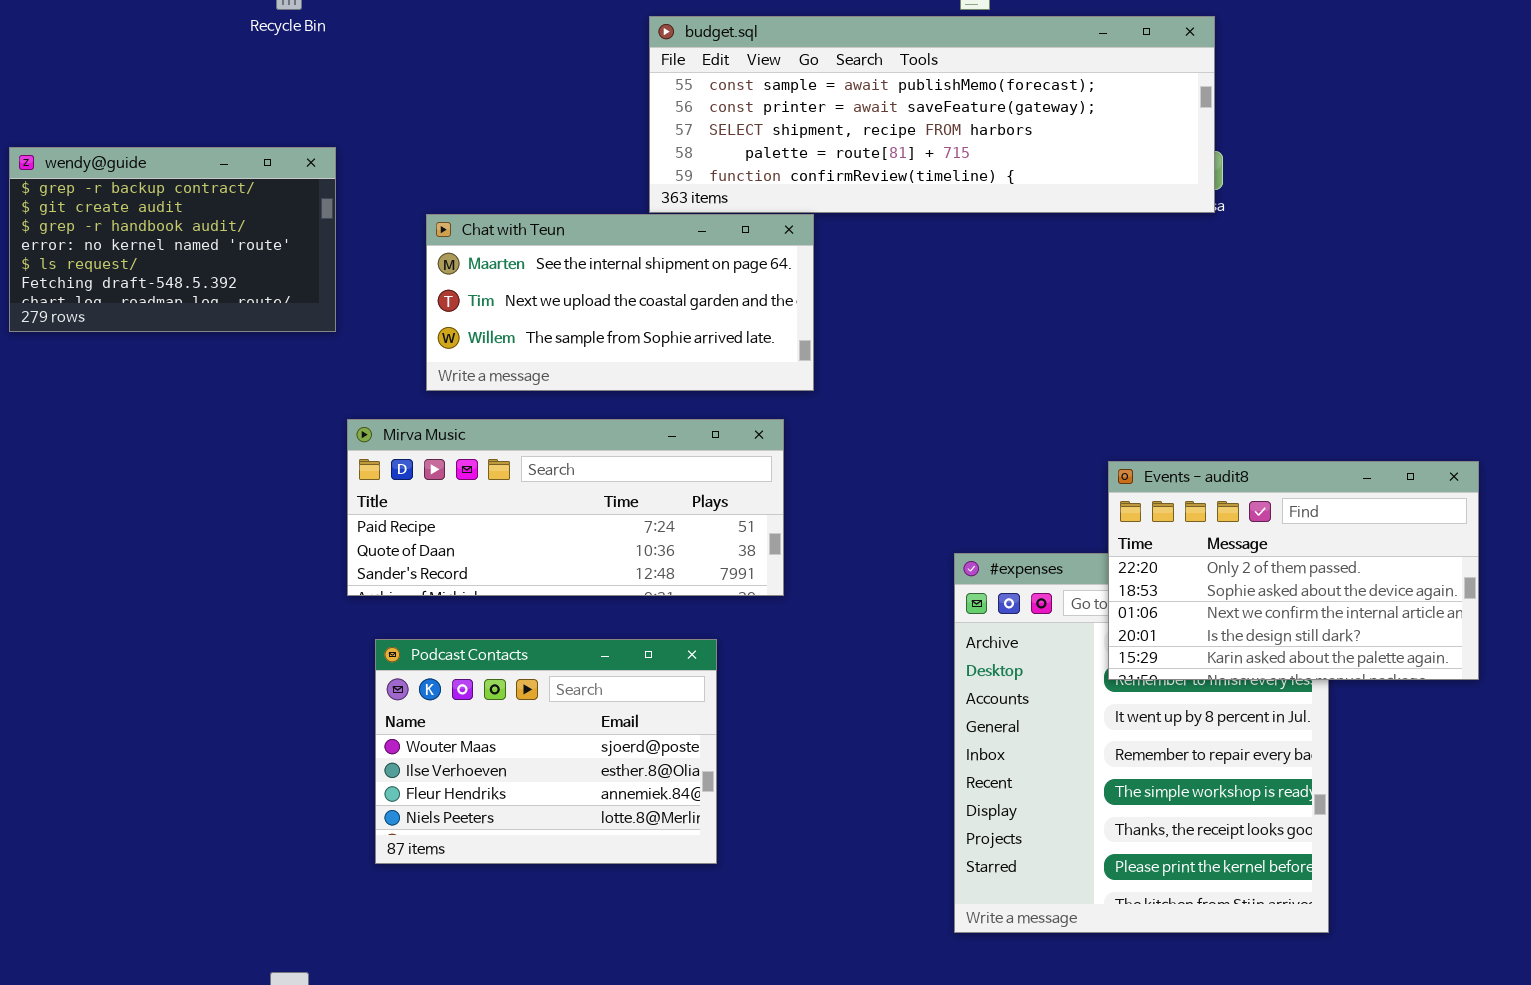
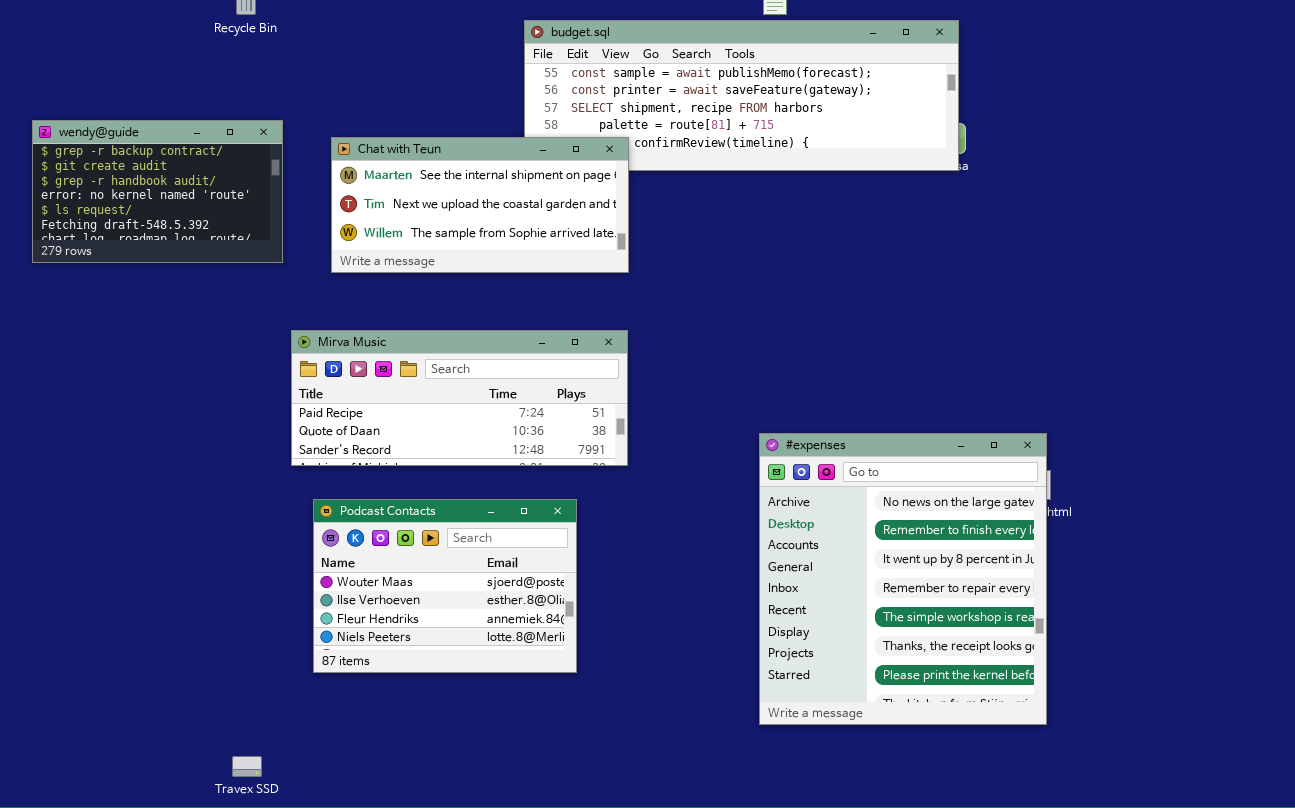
Chat with Teun: [426,214,814,391] -> [331,137,629,273], moved
Events - audit8: [1108,461,1479,680] -> none, closed

